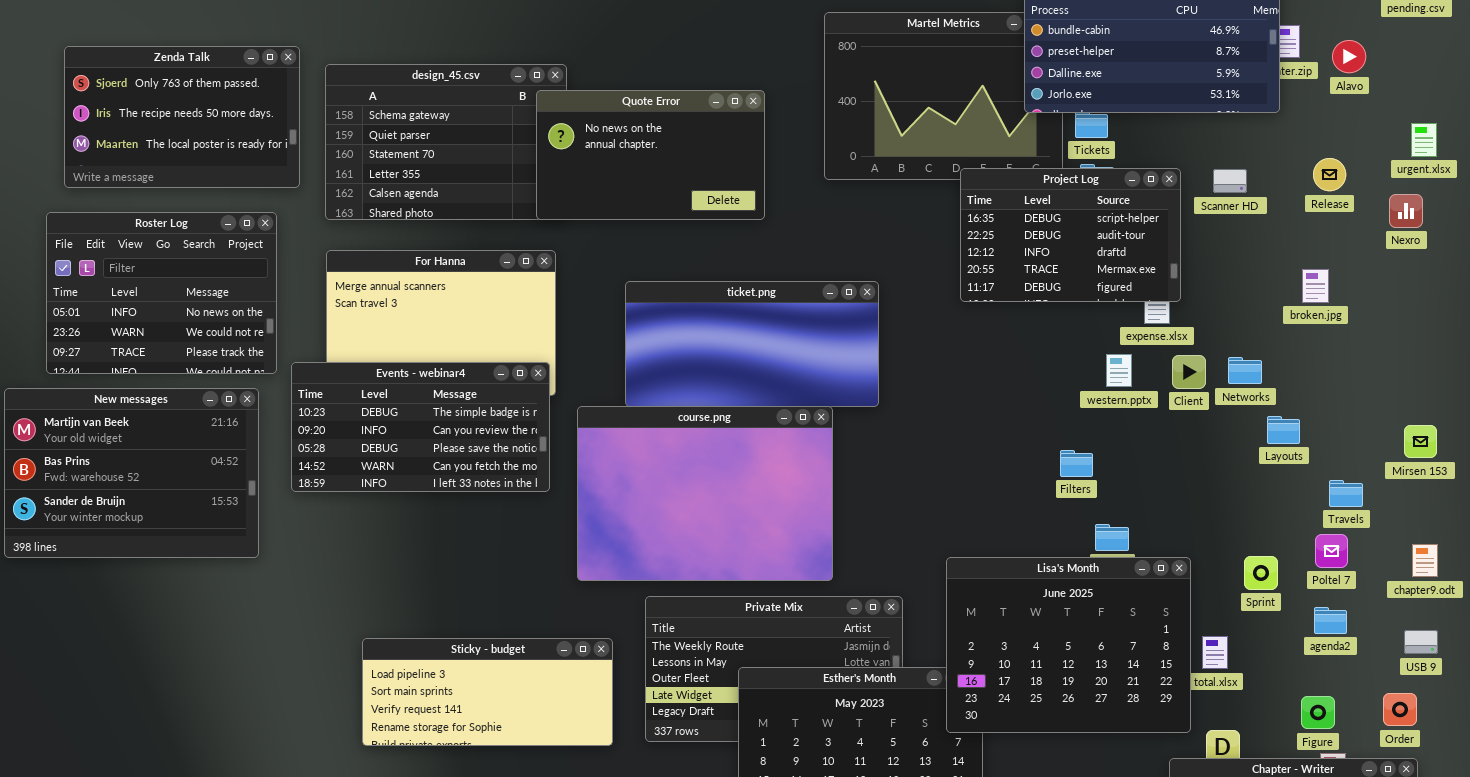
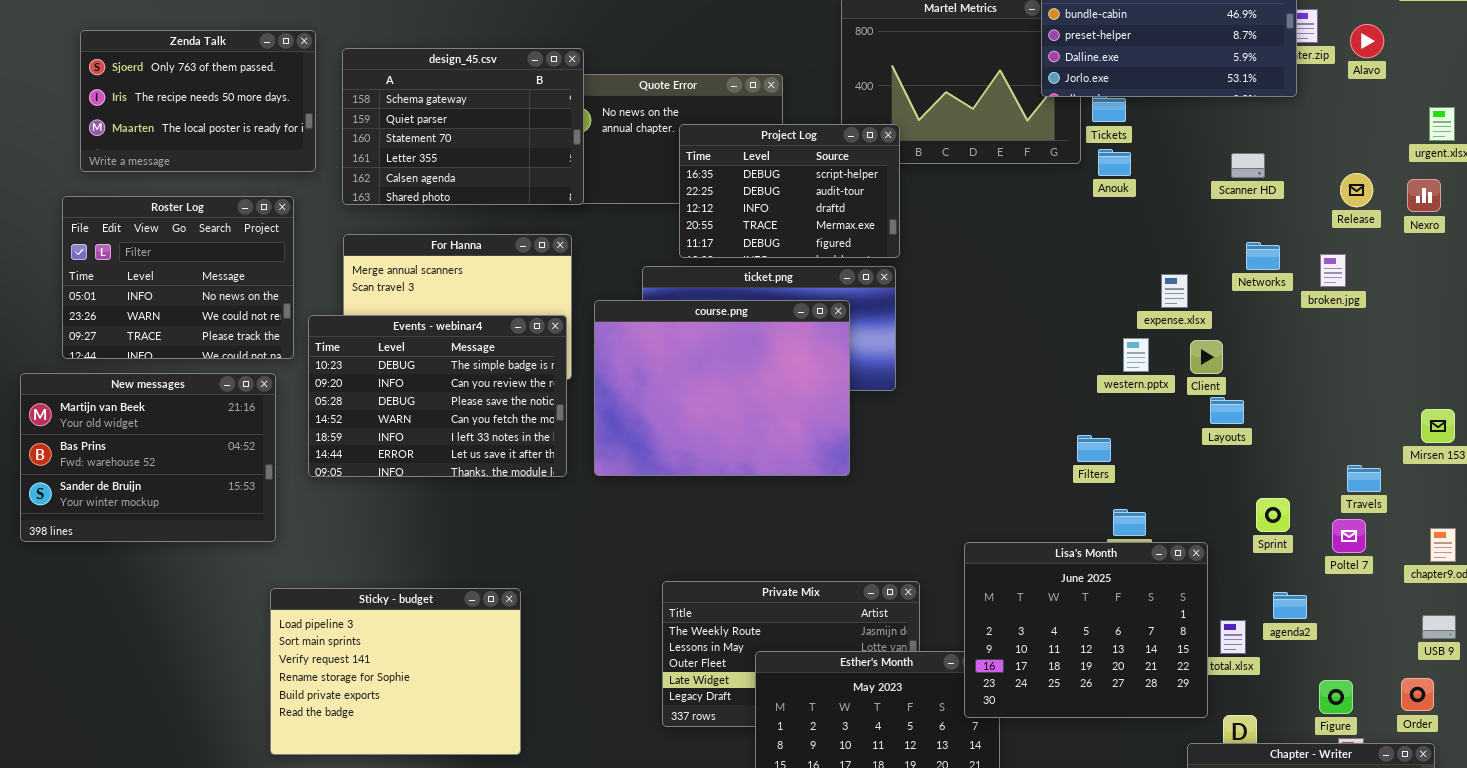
design_45.csv: [325,64,567,220] -> [342,48,584,205], raised
Release: [1313,158,1346,191] -> [1340,173,1373,207], moved
Project Log: [960,168,1181,302] -> [679,124,900,258], moved
Networks: [1228,357,1262,384] -> [1246,242,1280,270], moved
Events - webinar4: [291,362,550,492] -> [308,315,567,477], resized
course.png: [577,406,833,581] -> [594,300,850,476], moved
Layouts: [1267,416,1300,444] -> [1210,397,1244,424], moved
Sprint: [1244,556,1278,590] -> [1256,498,1290,532], moved
agenda2: [1314,607,1347,634] -> [1273,592,1307,619], moved
Sticky - budget: [362,638,613,746] -> [270,588,521,755], moved, resized

